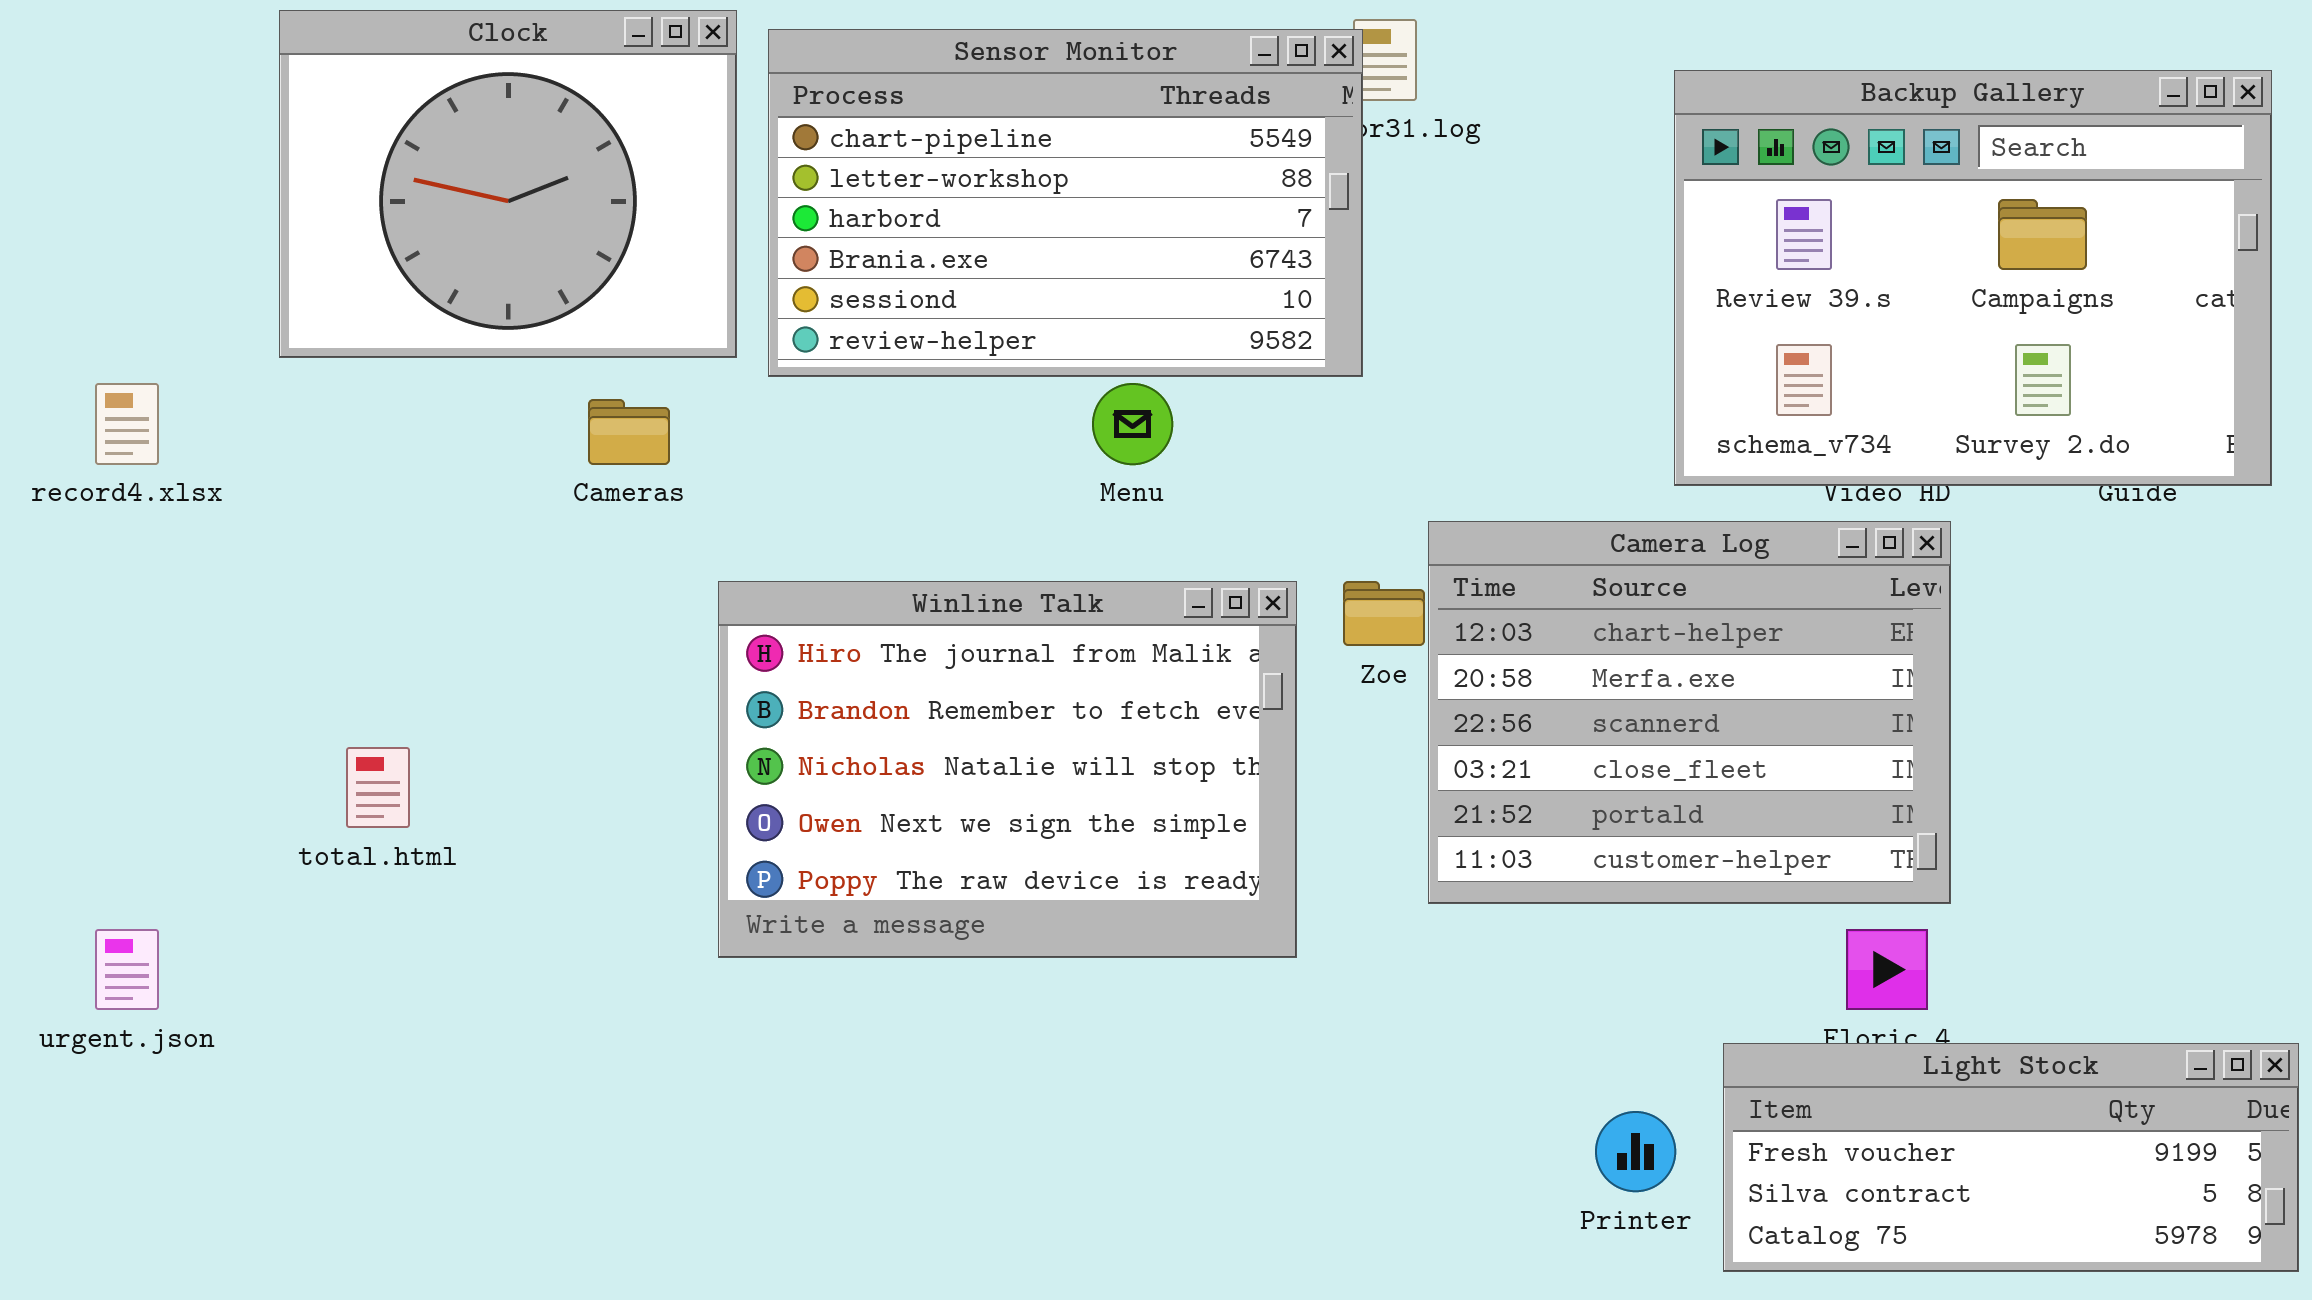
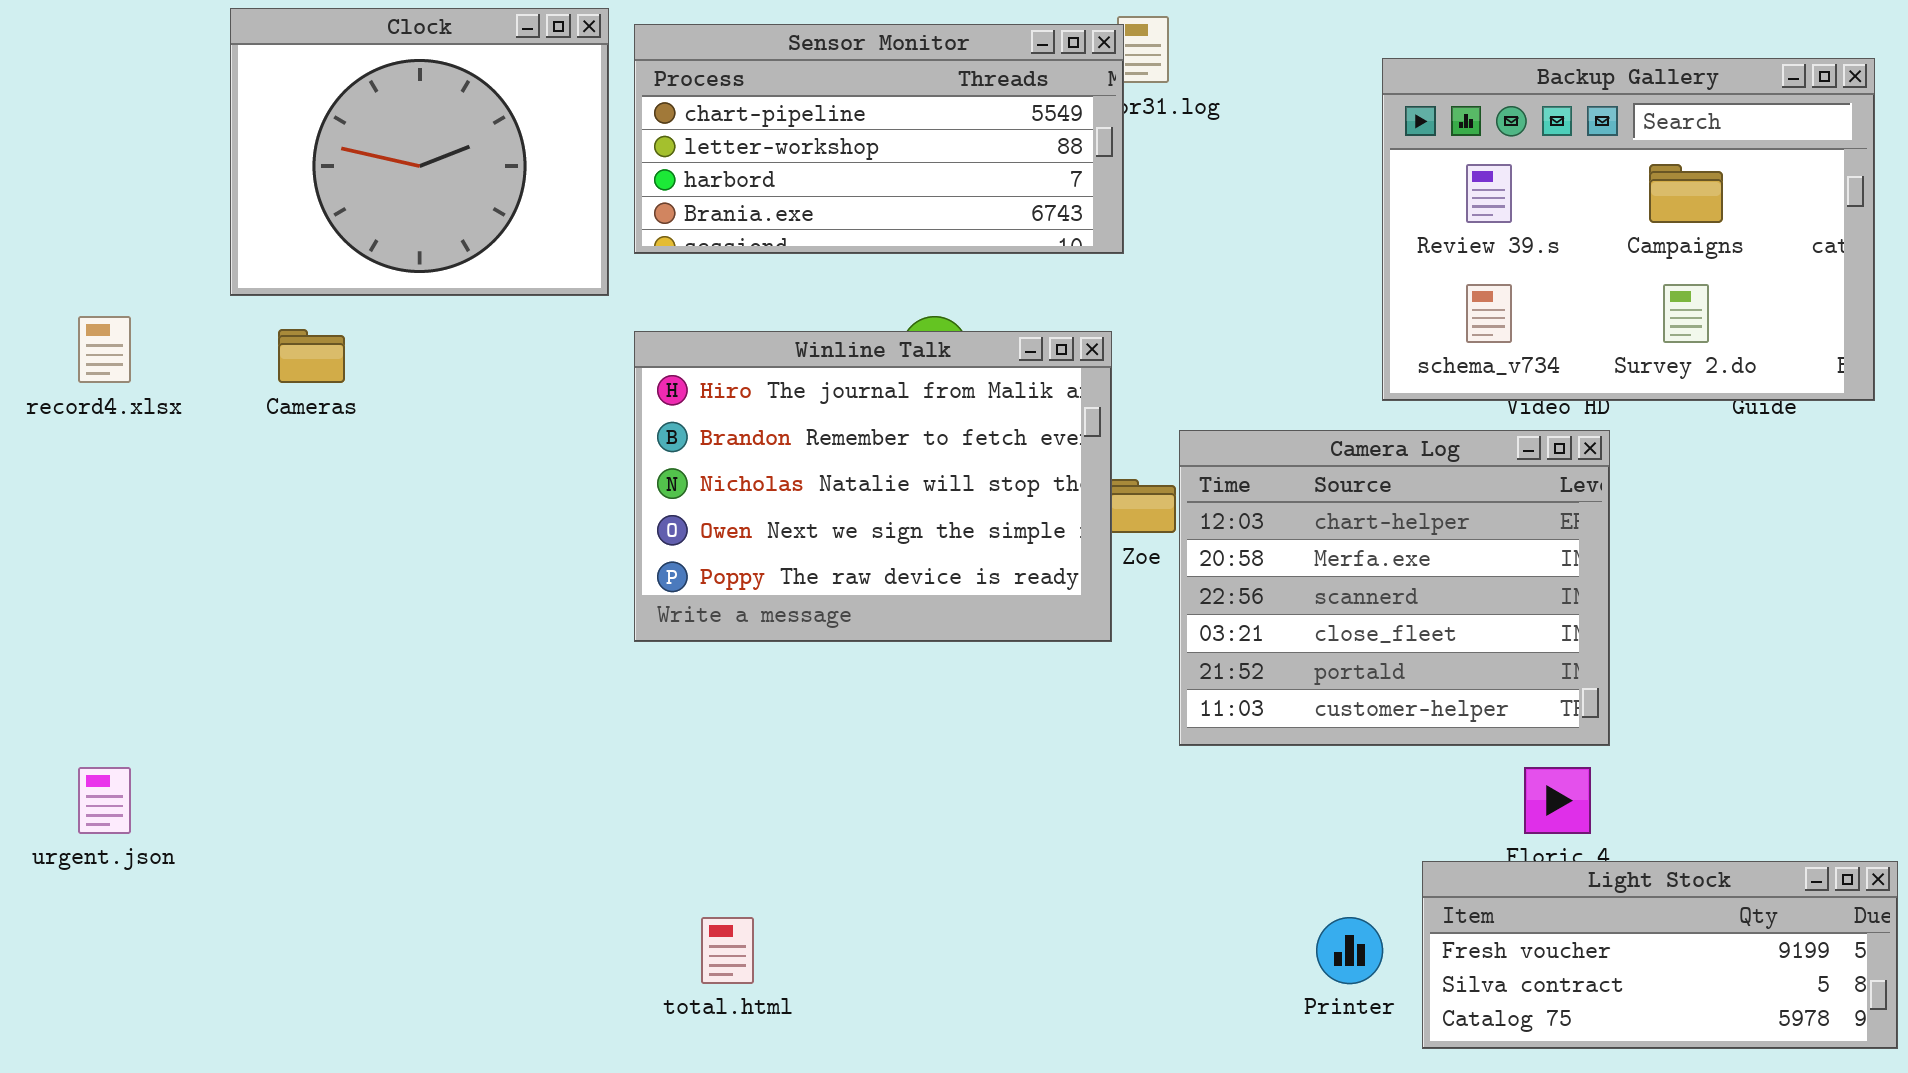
Sensor Monitor: [768,29,1363,377] -> [634,24,1124,254], resized
Cameras: [588,399,670,465] -> [278,329,345,383], moved
Winline Talk: [718,581,1297,958] -> [634,331,1112,642], moved
total.html: [346,747,410,828] -> [701,917,754,984], moved

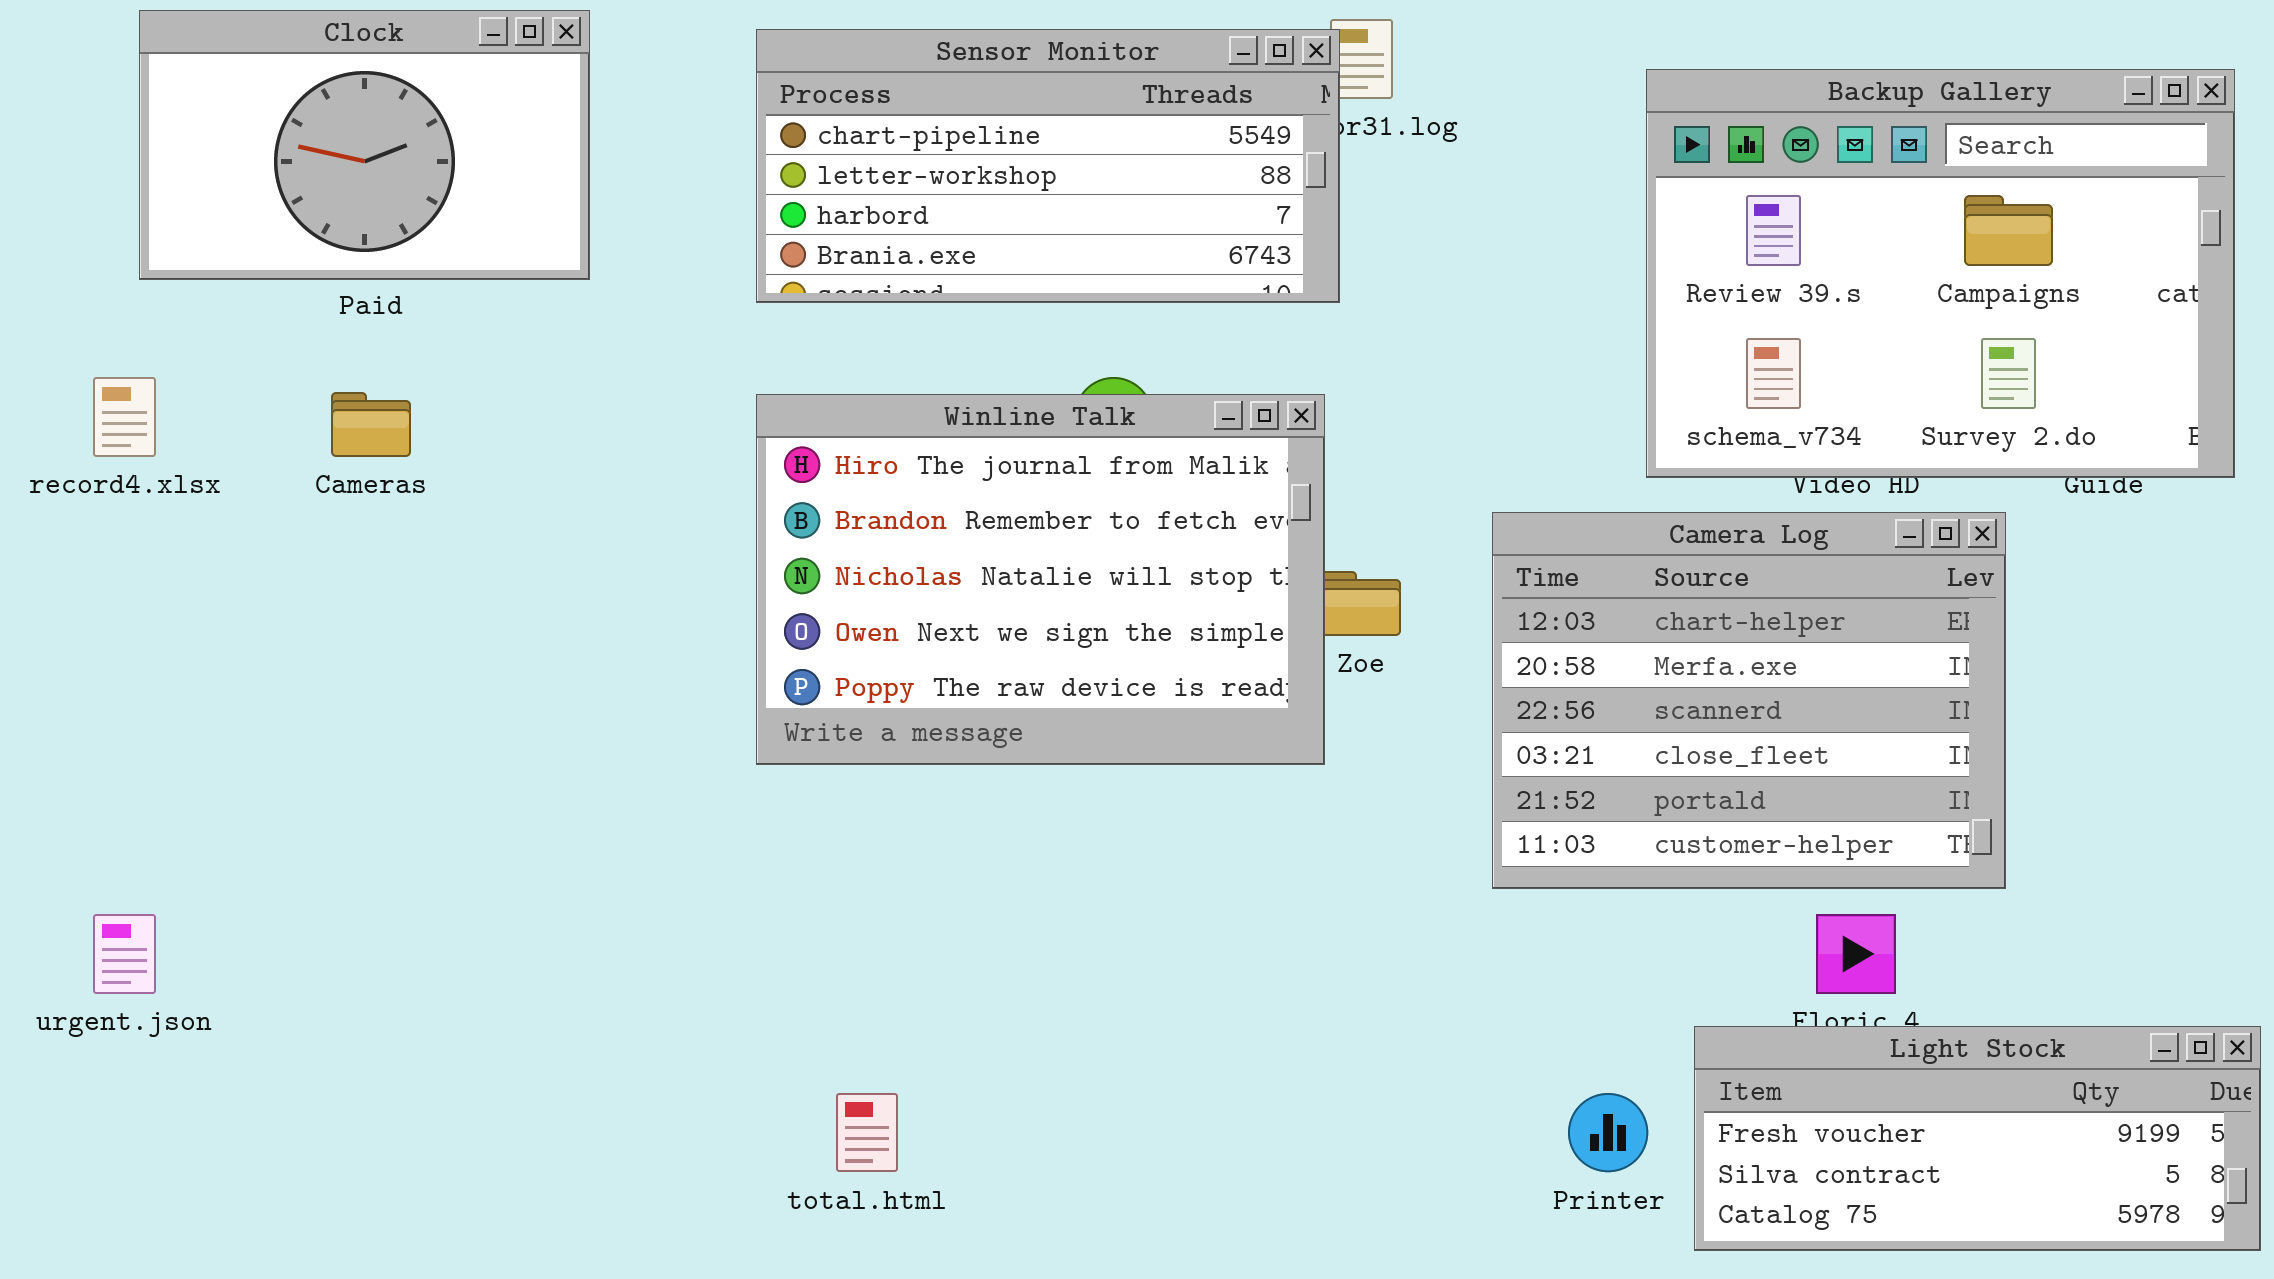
Clock: [230,8,609,296] -> [139,10,590,280], moved, resized
Camera Log: [1179,430,1610,746] -> [1492,512,2006,889], moved

